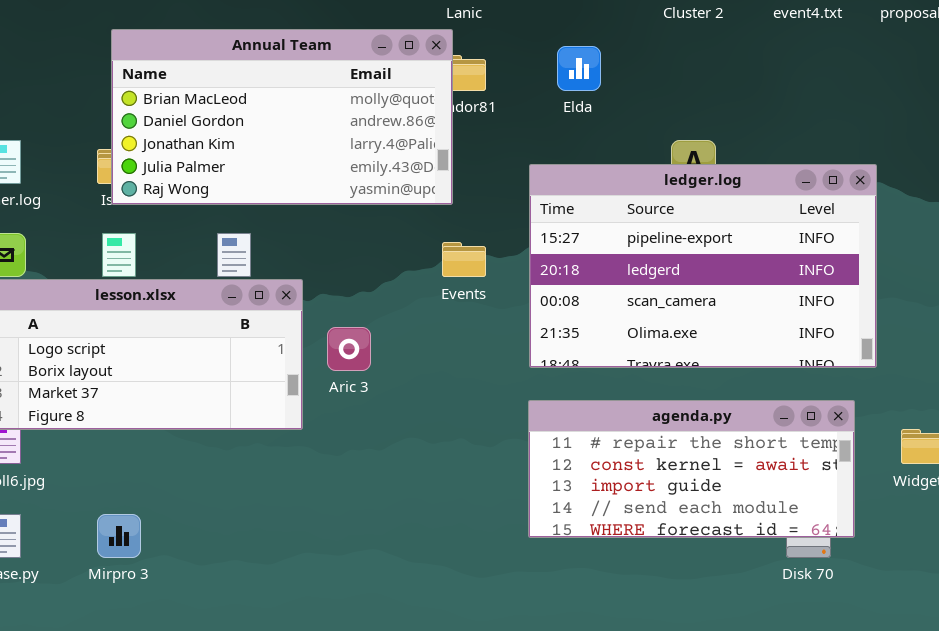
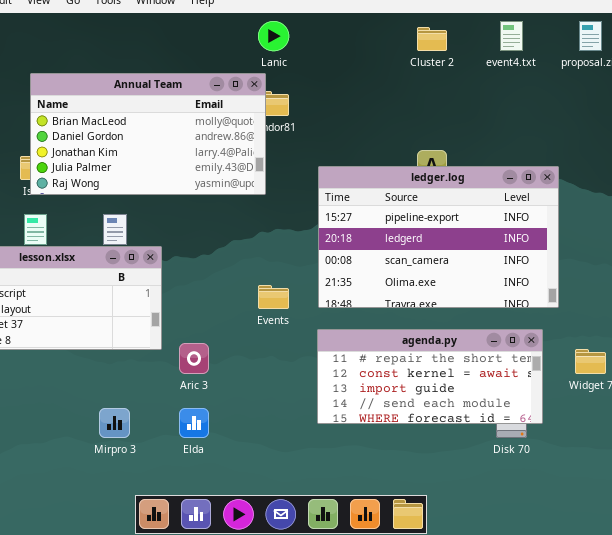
Elda: [557,46,601,91] -> [179,408,209,438], moved
Events: [442,242,486,277] -> [258,285,289,309], moved
Aric 3: [327,327,371,371] -> [179,343,209,374], moved
Mirpro 3: [97,514,141,558] -> [99,408,130,438], moved

